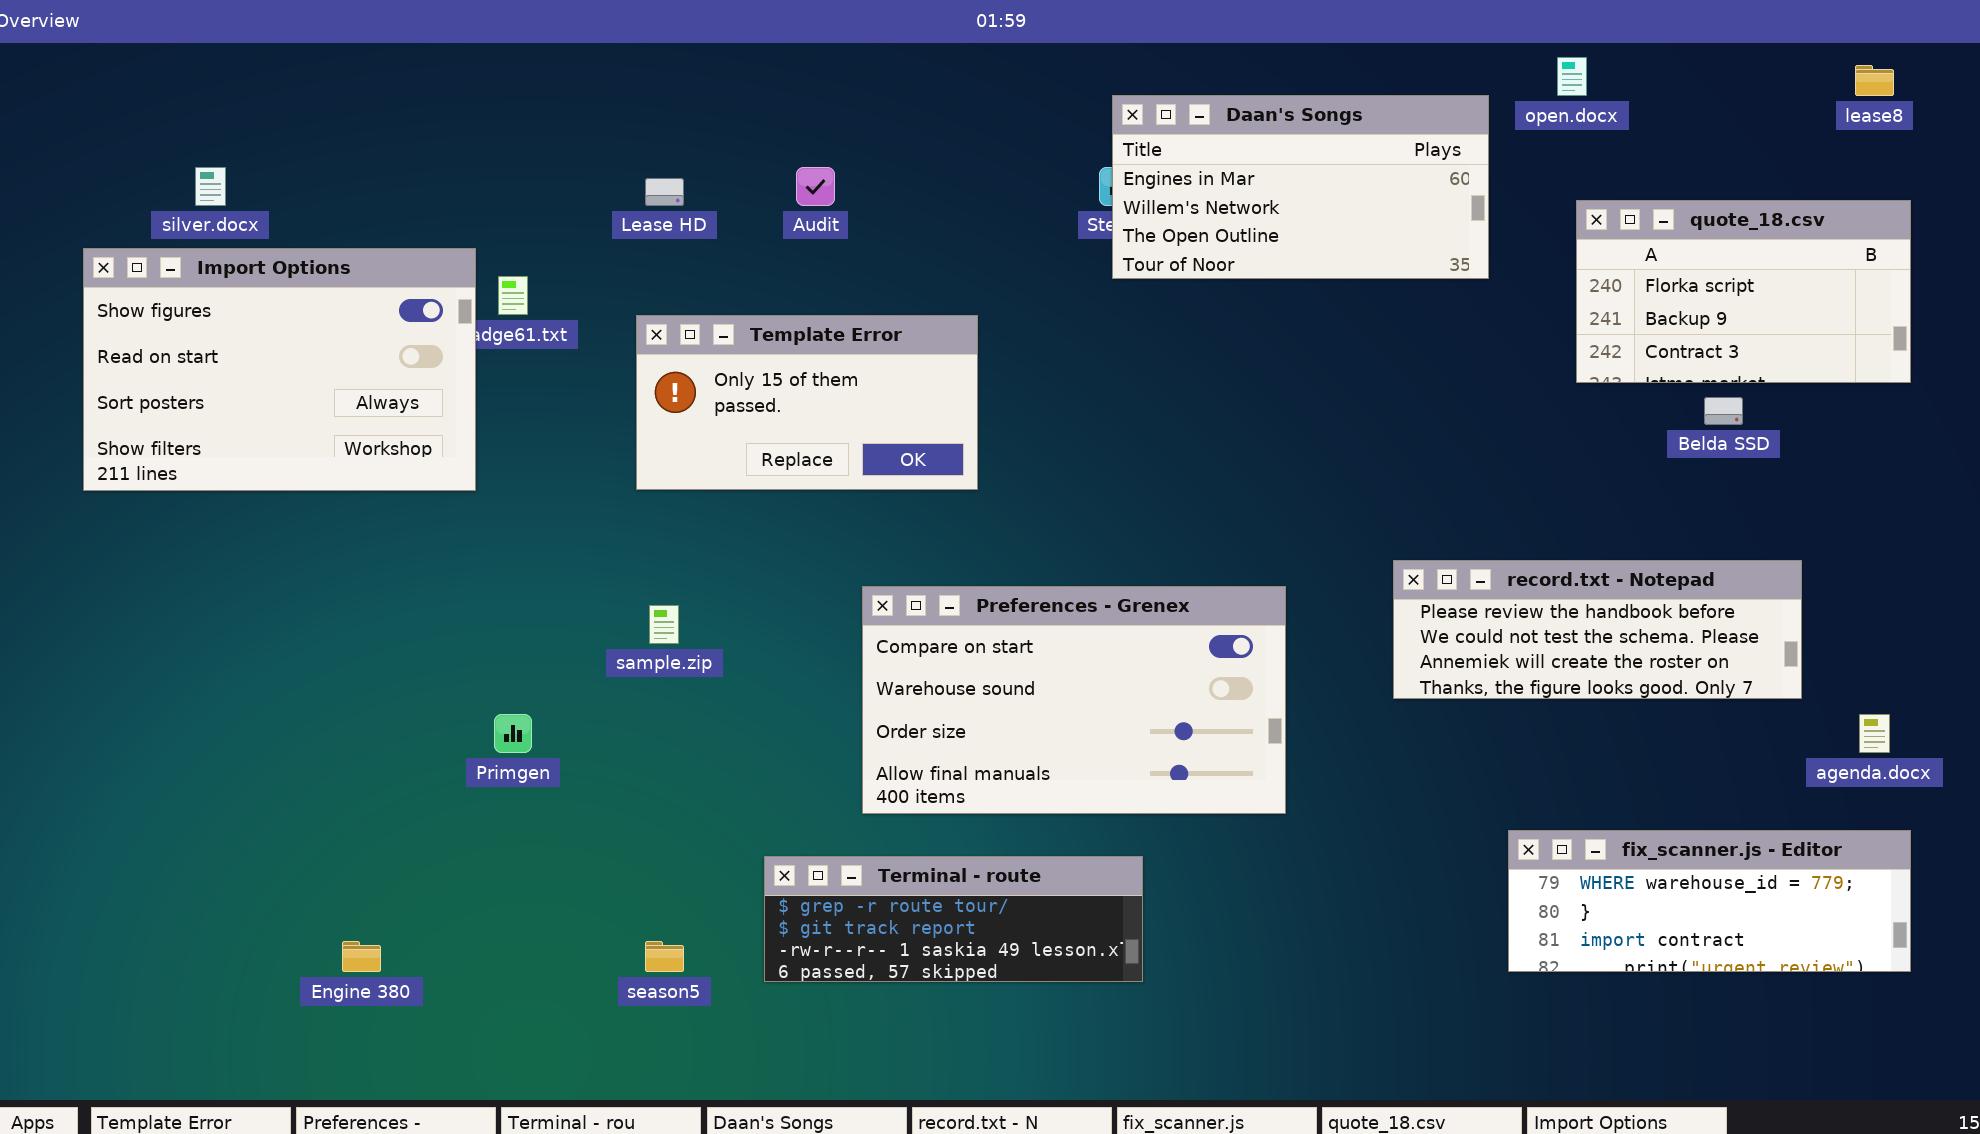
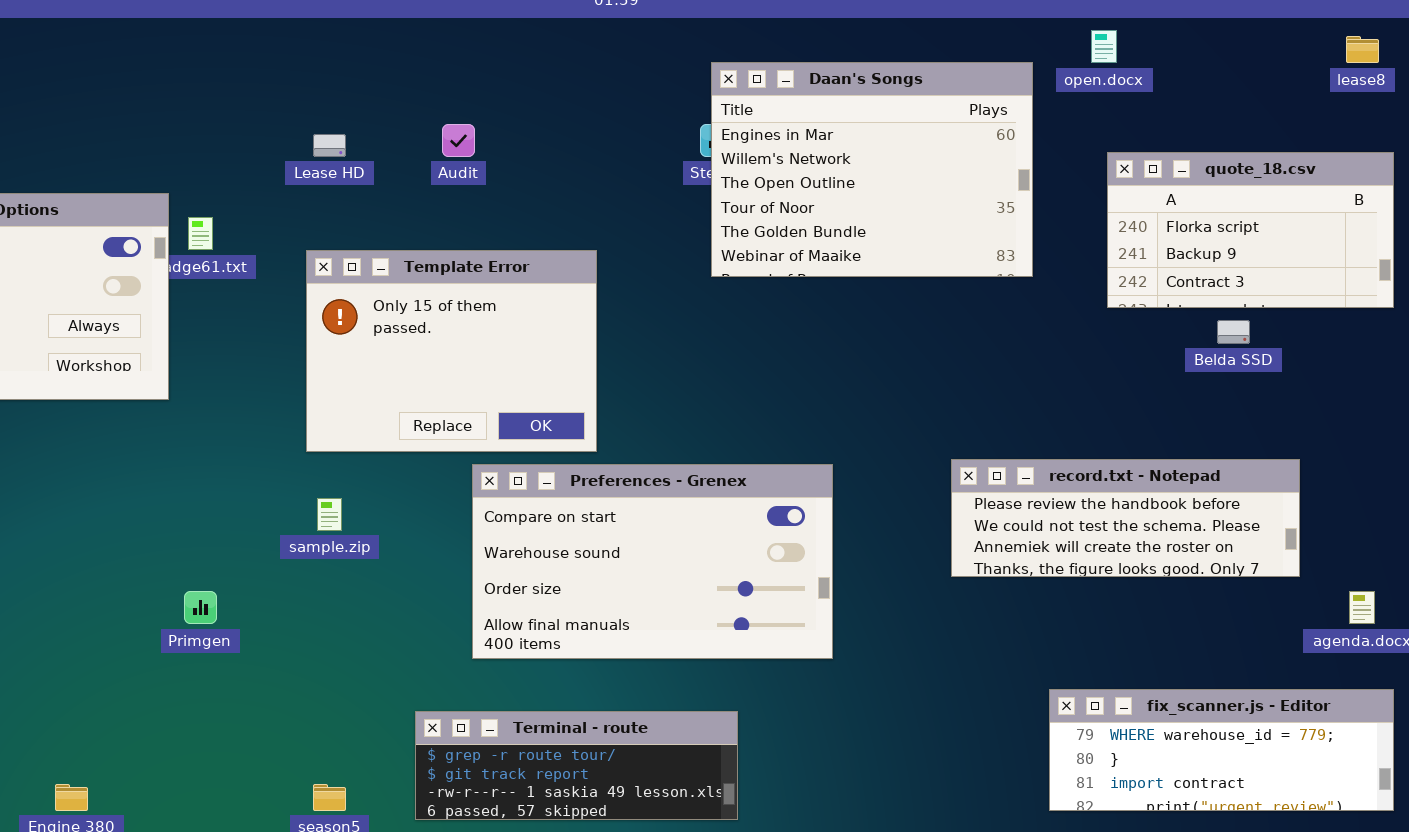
Daan's Songs: [1112,95,1489,279] -> [711,62,1033,277], resized
Template Error: [636,315,978,490] -> [306,250,597,452], resized
Preferences - Grenex: [862,586,1286,814] -> [472,464,833,659], moved

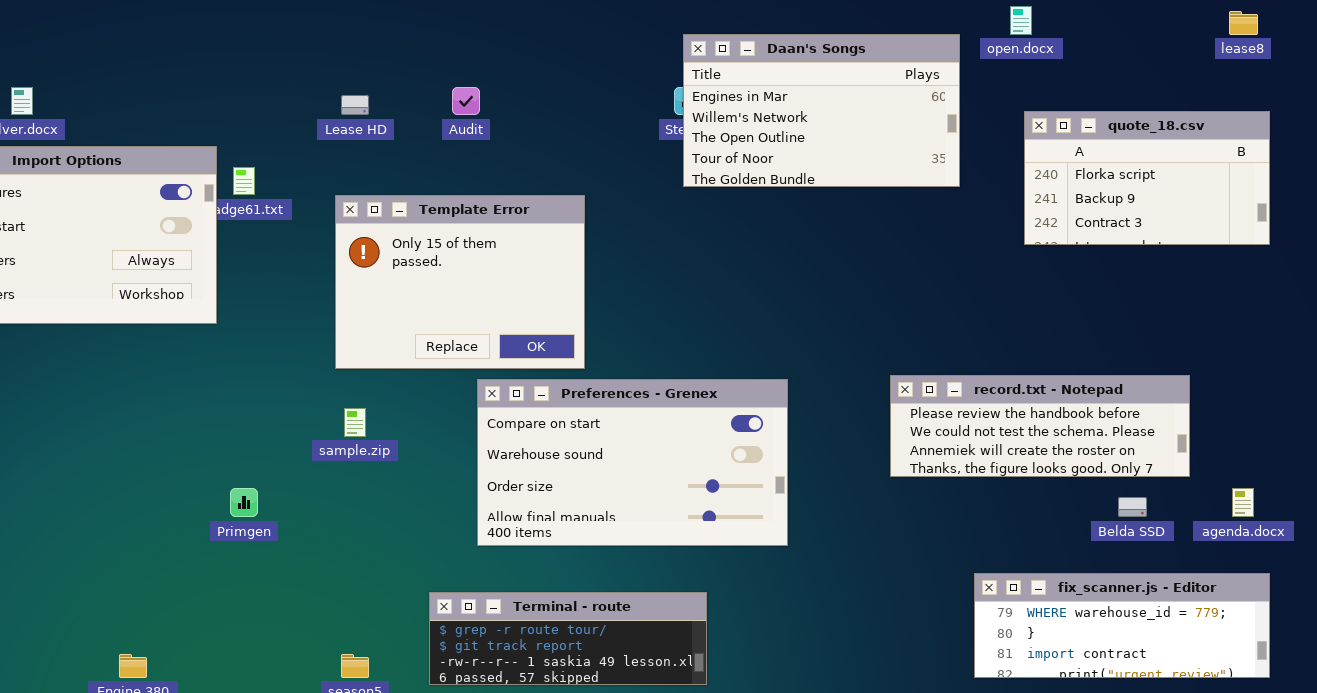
Daan's Songs: [711,62,1033,277] -> [683,34,960,187], resized
Belda SSD: [1217,320,1250,344] -> [1118,497,1147,517], moved

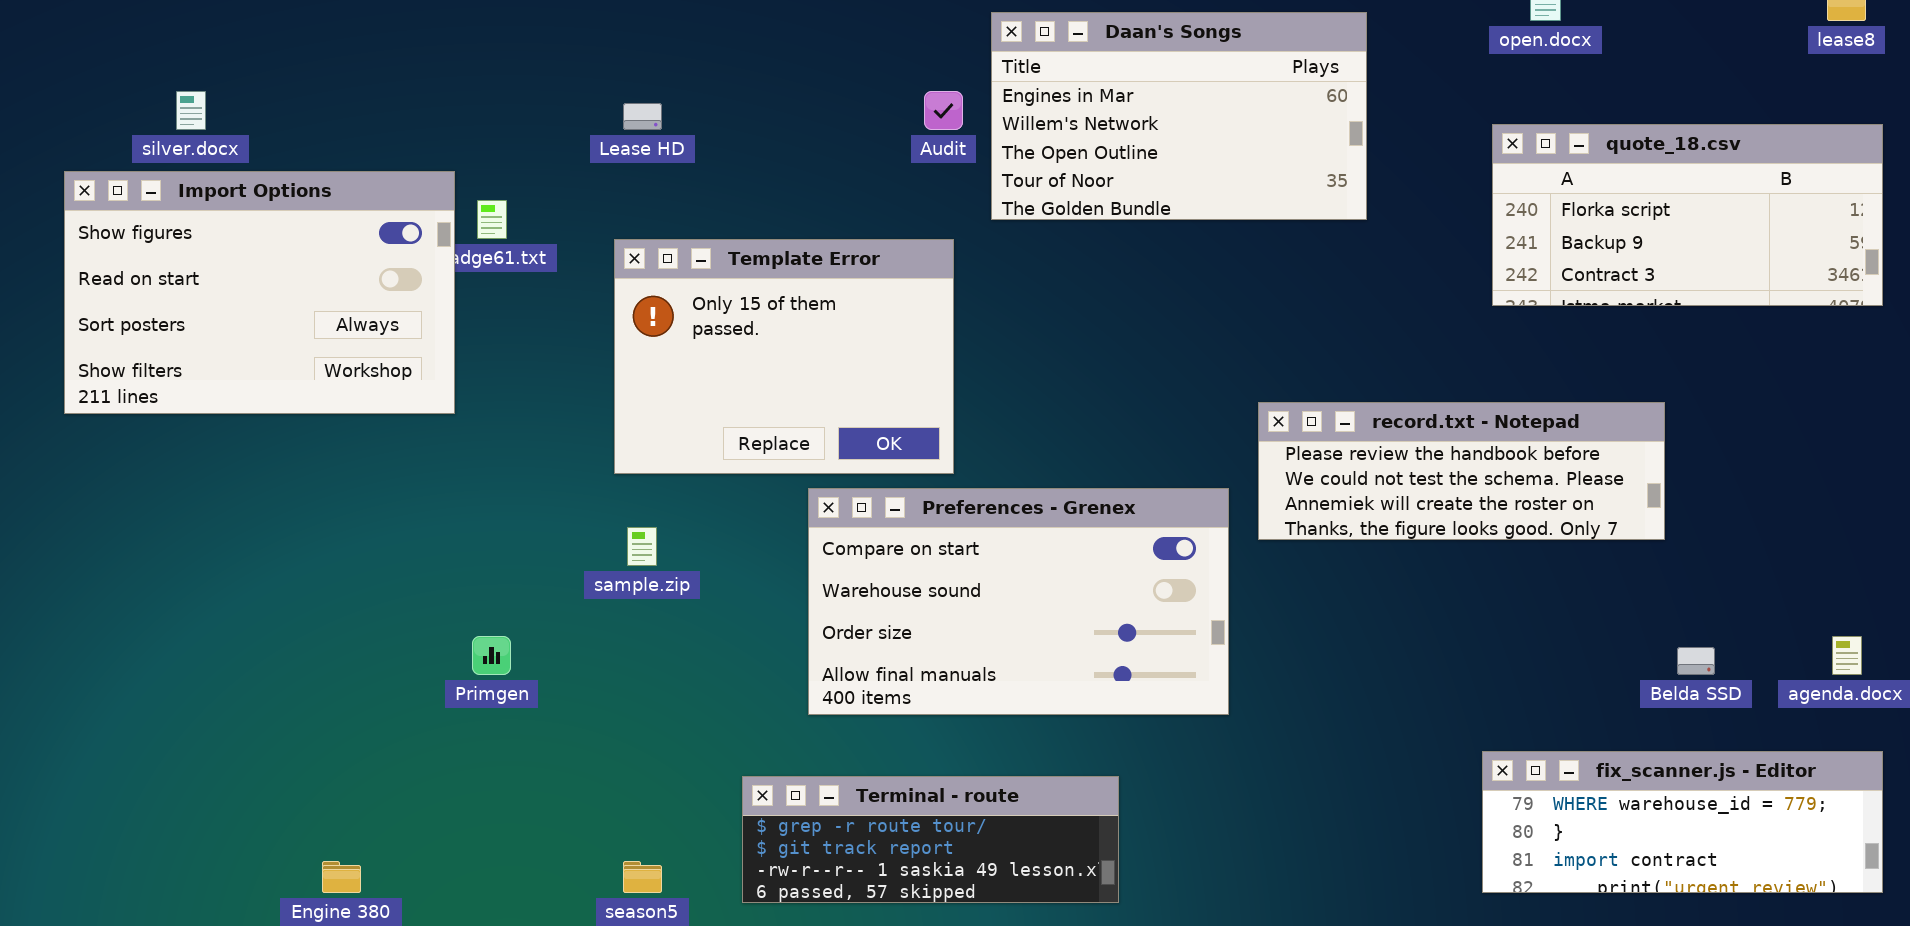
Daan's Songs: [683,34,960,187] -> [991,12,1367,220], moved
Audit: [452,87,480,115] -> [924,91,963,130], moved
quote_18.csv: [1024,111,1270,245] -> [1492,124,1883,306], resized
record.txt - Notepad: [890,375,1190,477] -> [1258,402,1665,540], moved

